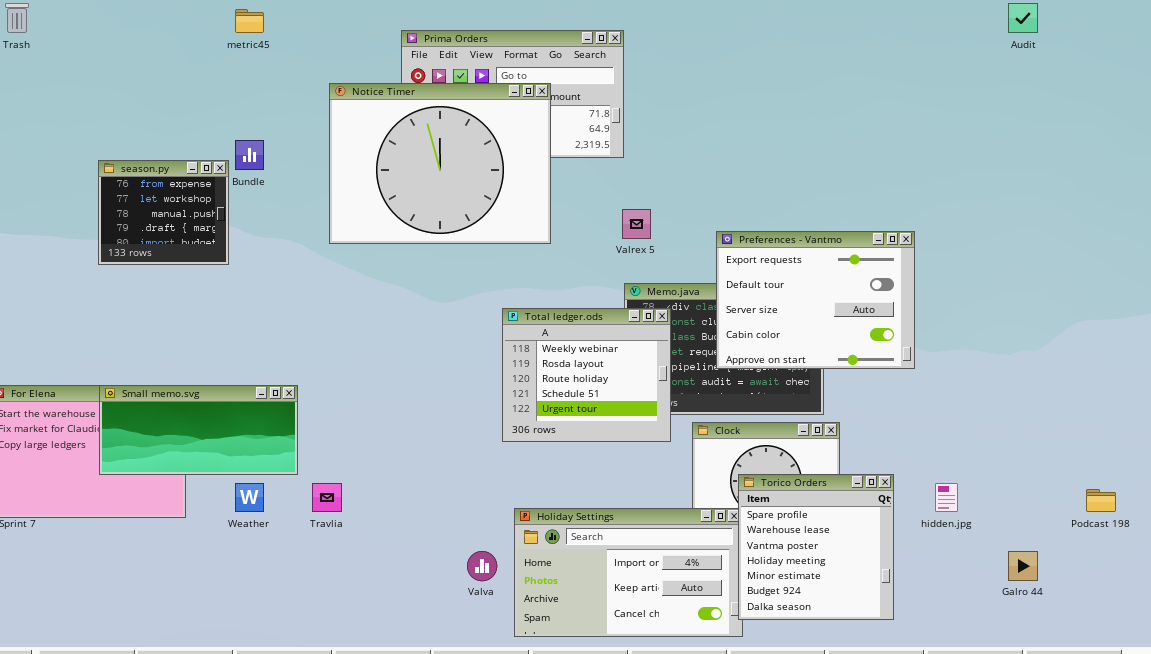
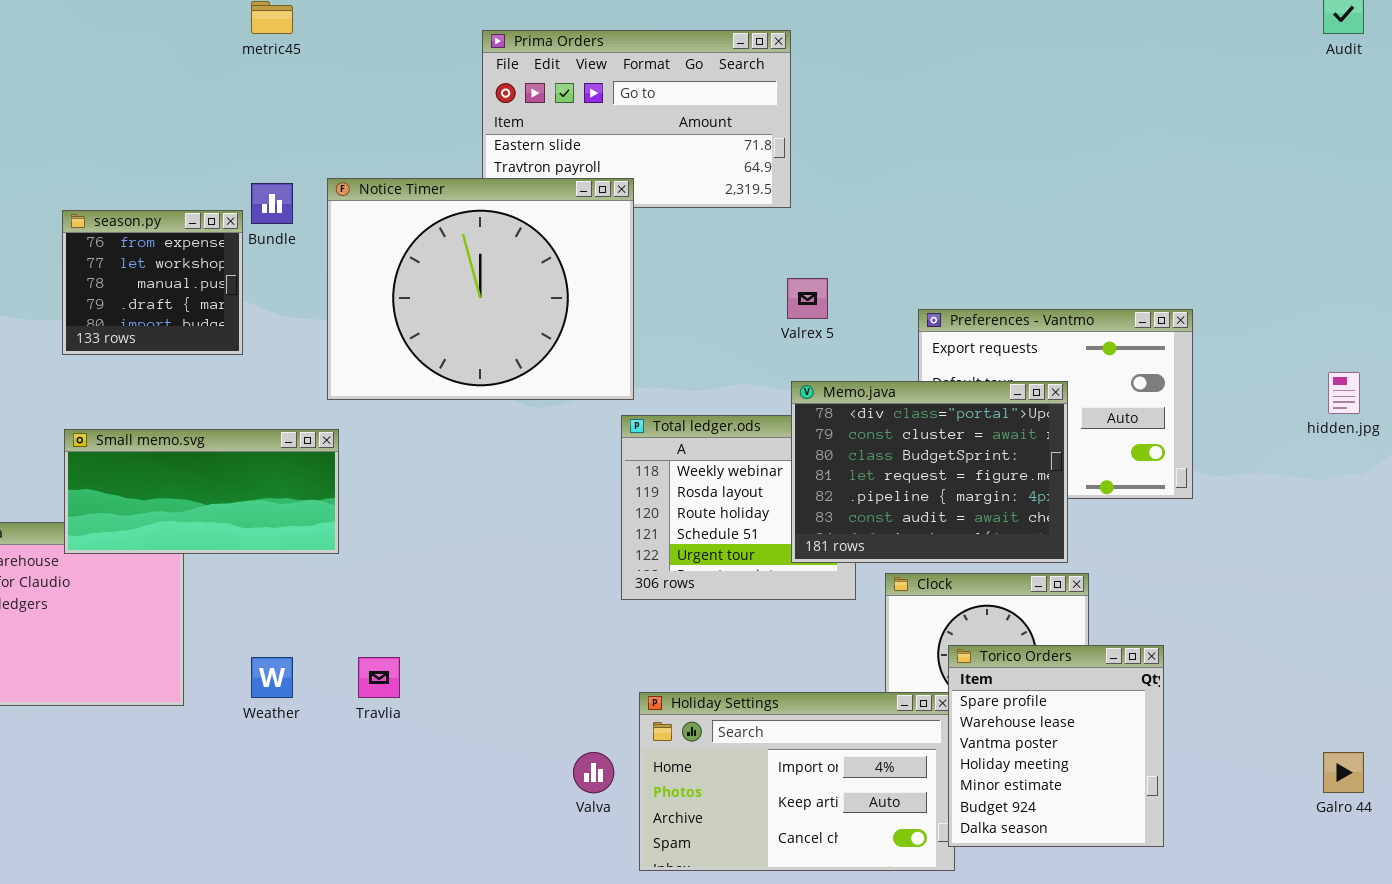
Notice Timer: [329,83,551,244] -> [327,178,634,400], moved
Memo.java: [624,283,824,415] -> [791,381,1068,563], raised
Small memo.svg: [99,385,298,475] -> [64,429,339,554], moved
hidden.jpg: [935,483,958,512] -> [1328,372,1360,414], moved

